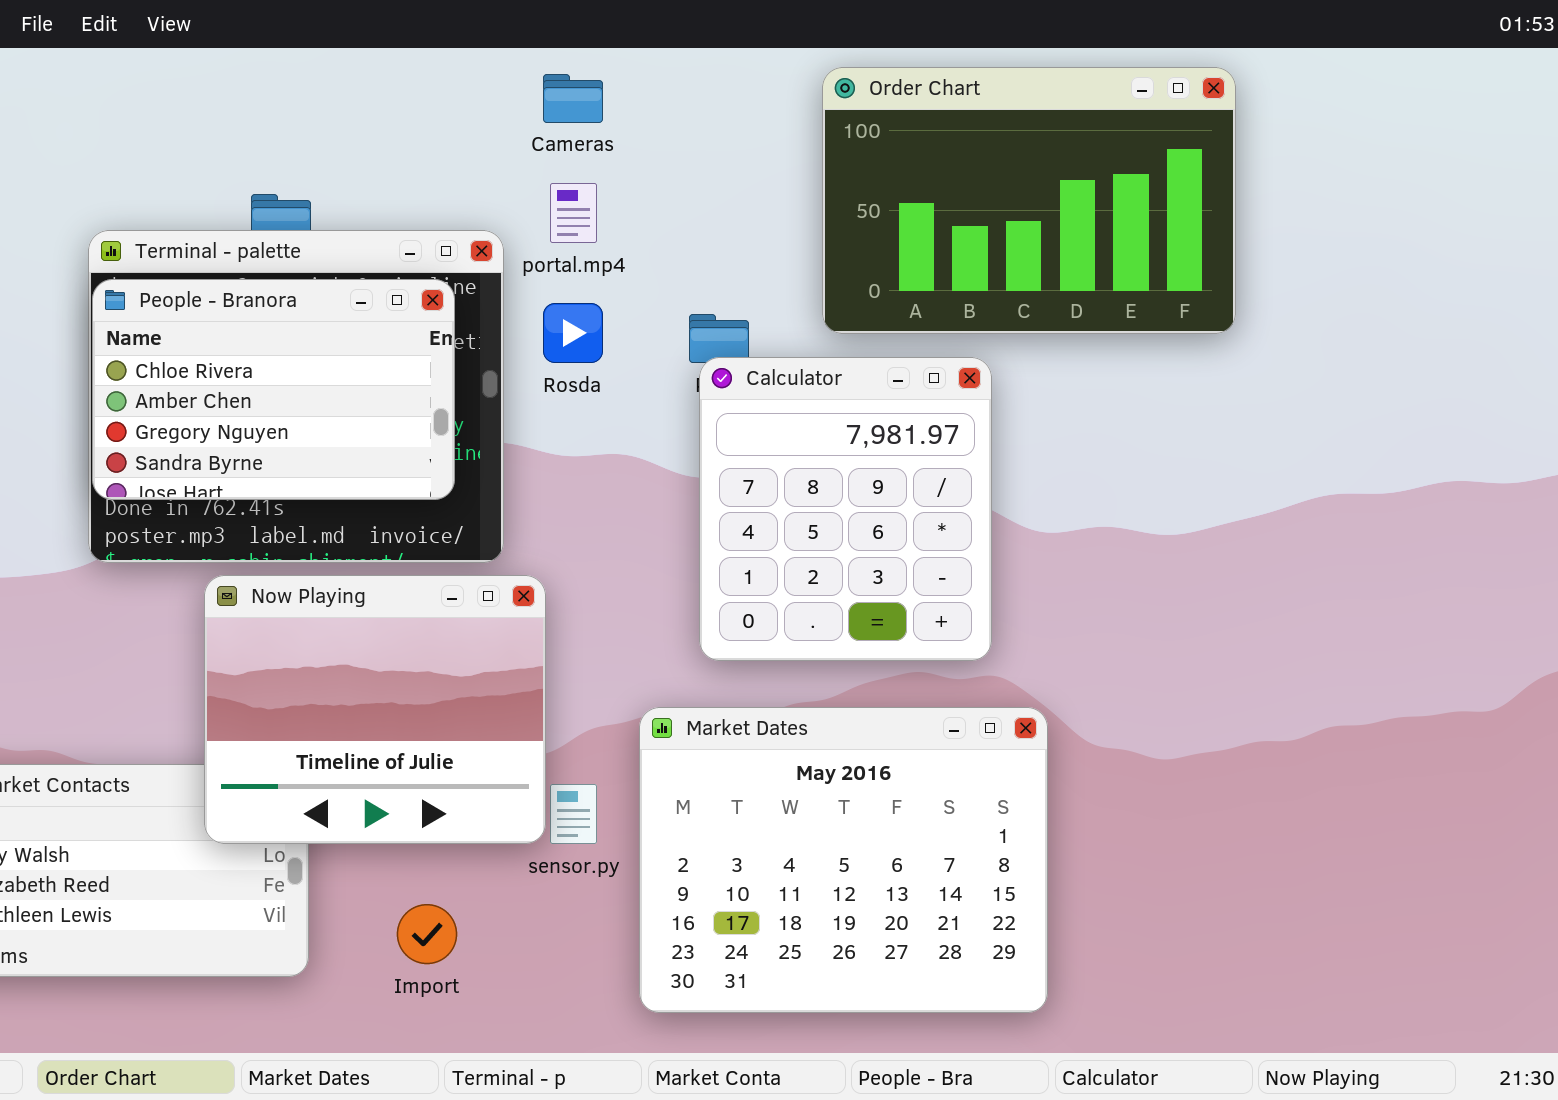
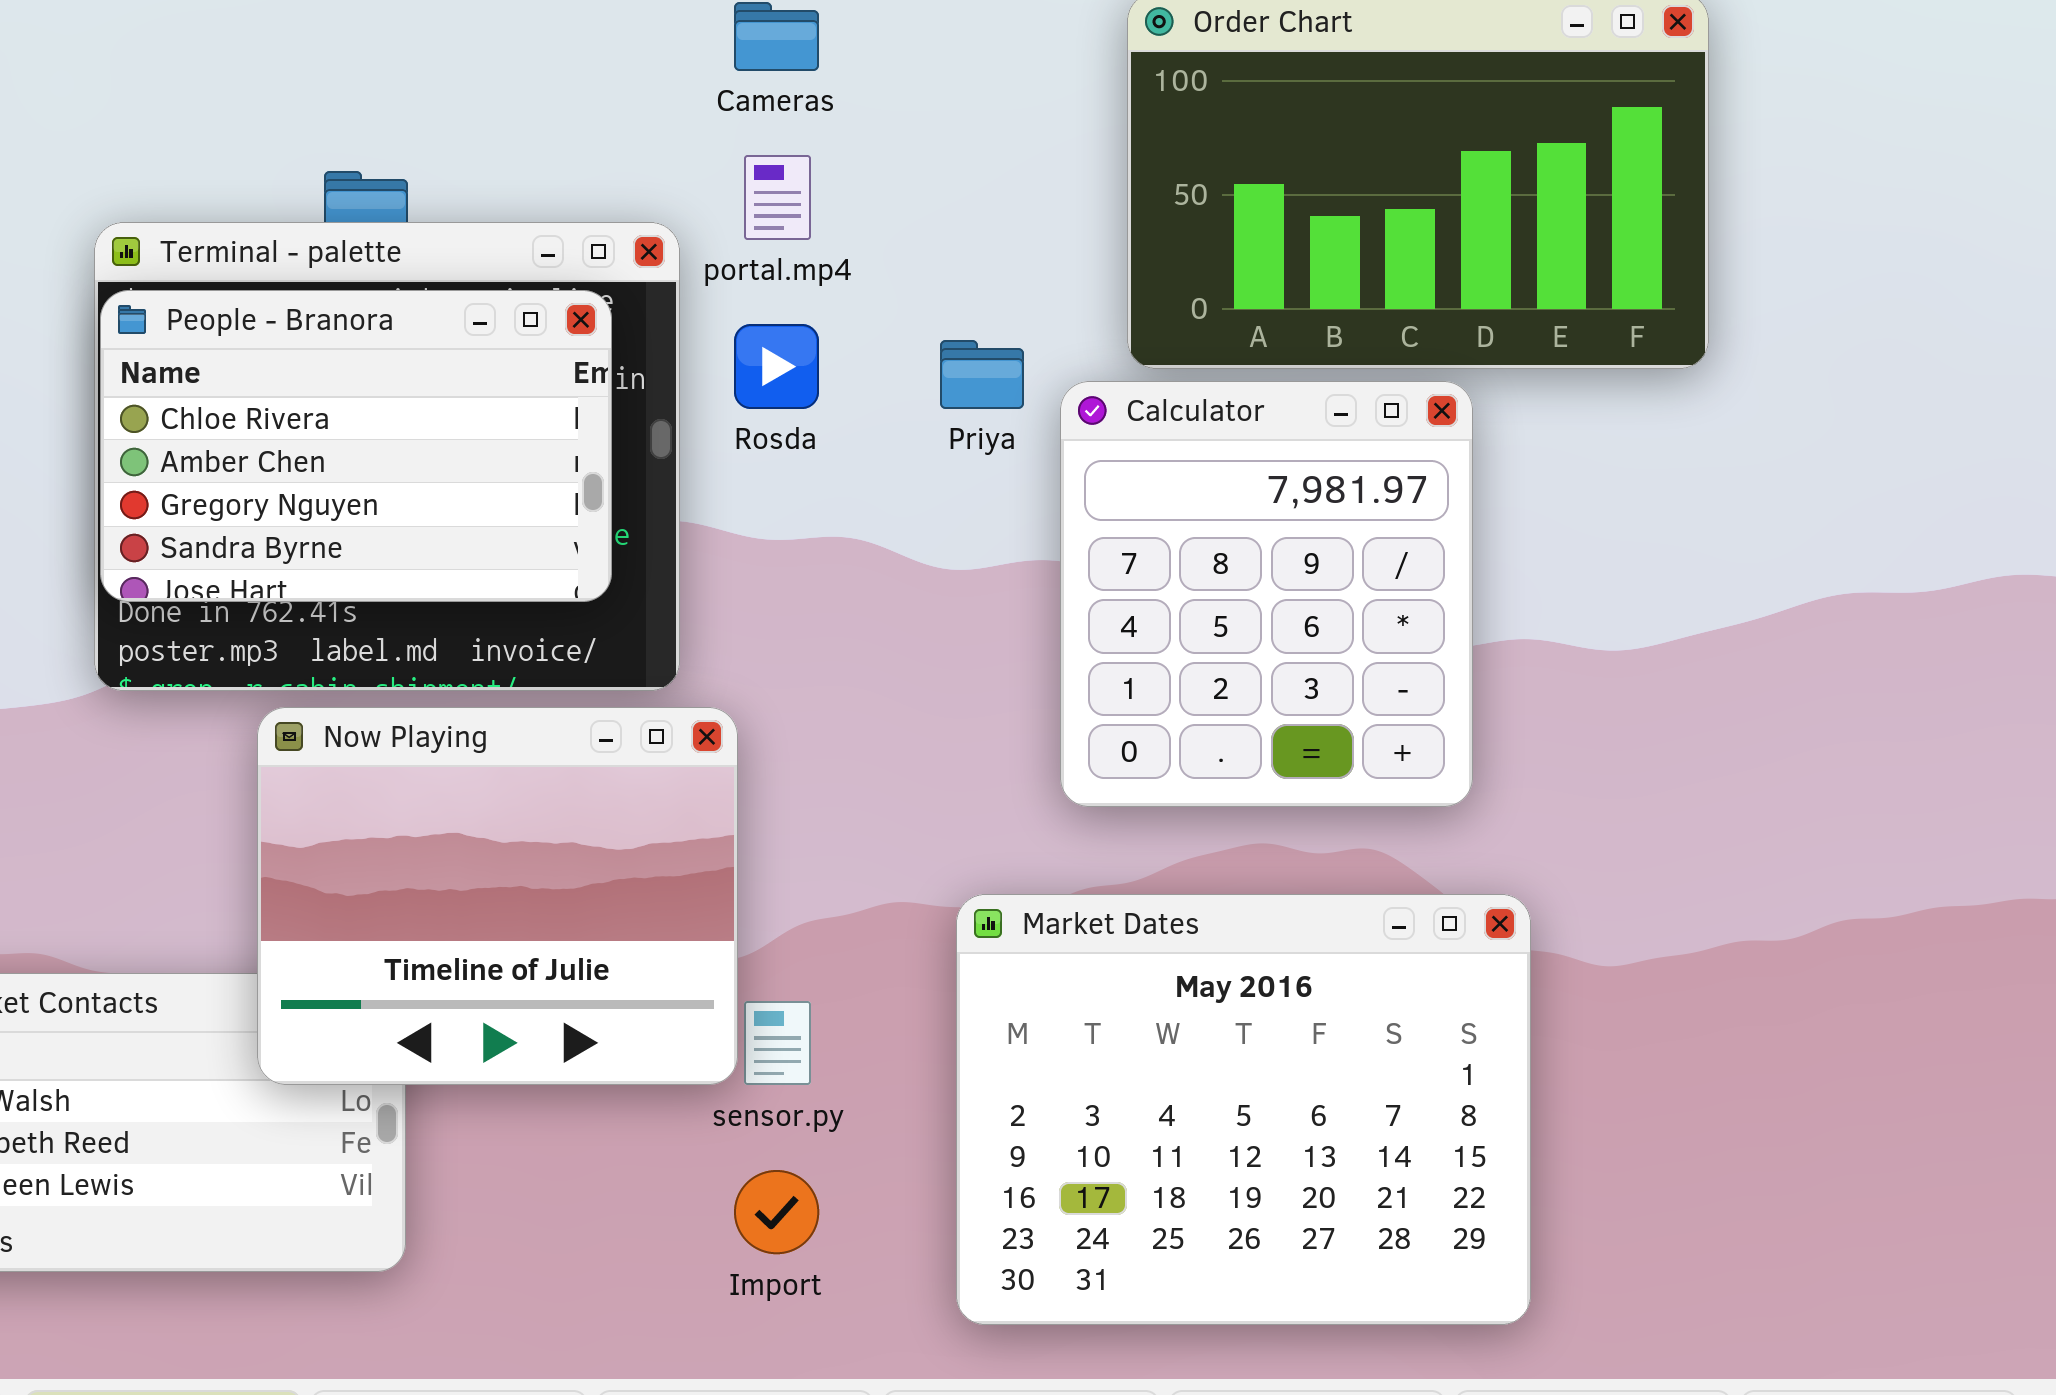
Calculator: [699,357,992,661] -> [1060,381,1473,807], moved
Market Dates: [639,707,1048,1013] -> [956,894,1531,1325], moved
Import: [397,904,457,964] -> [734,1170,819,1254], moved

